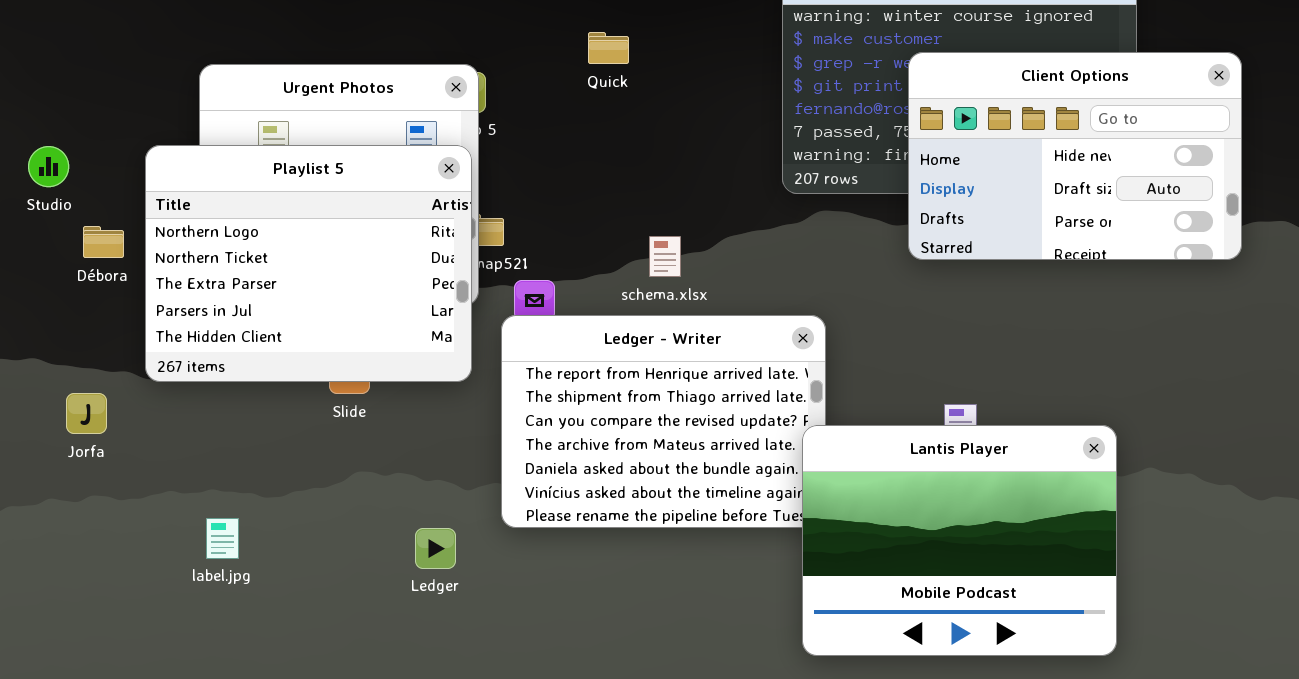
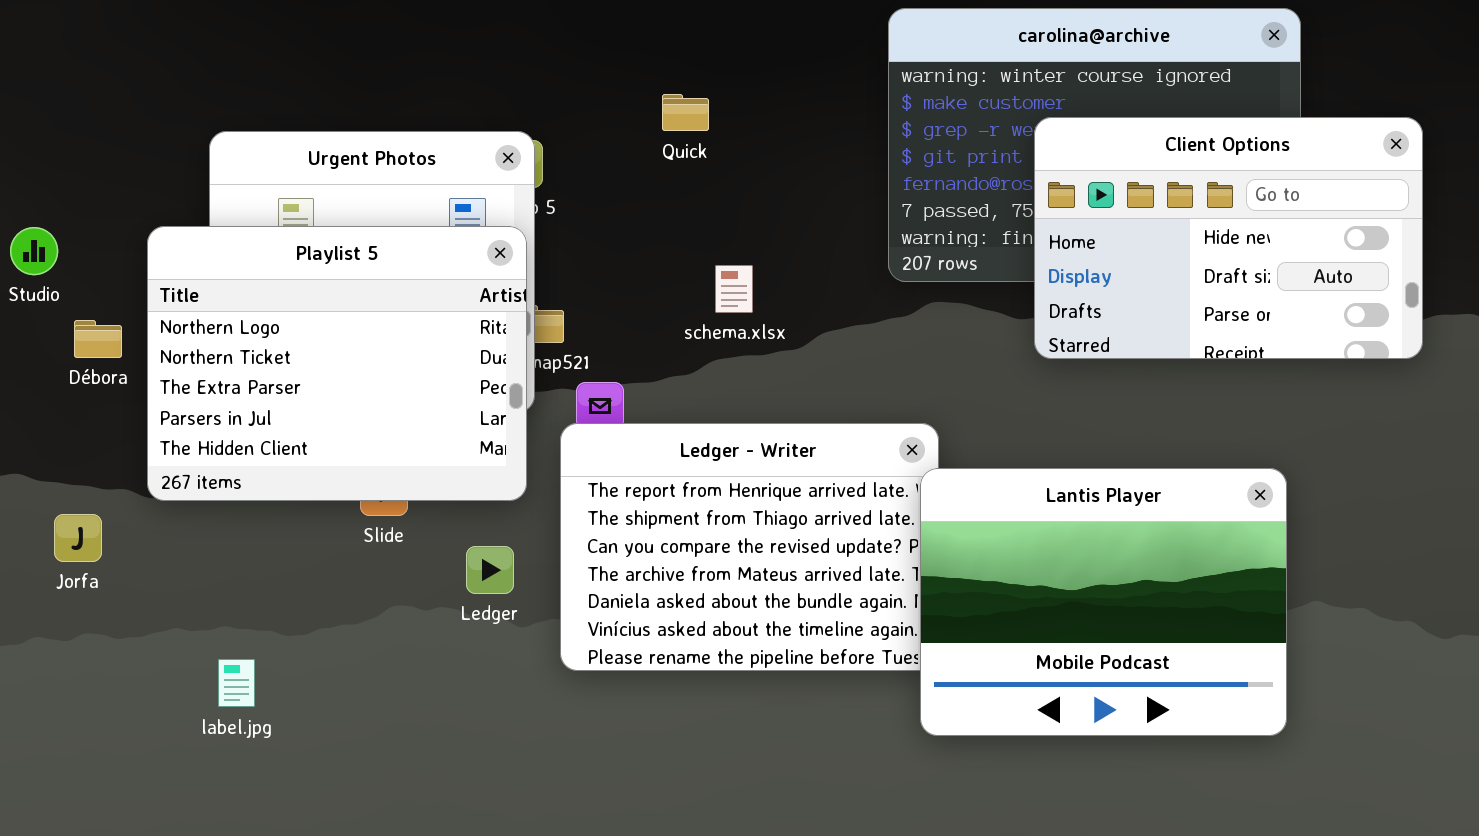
schema.xlsx: [649,236,681,277] -> [715,265,753,313], moved
Lantis Player: [802,425,1117,656] -> [920,468,1287,736], moved
Ledger: [415,528,456,569] -> [466,546,514,594], moved

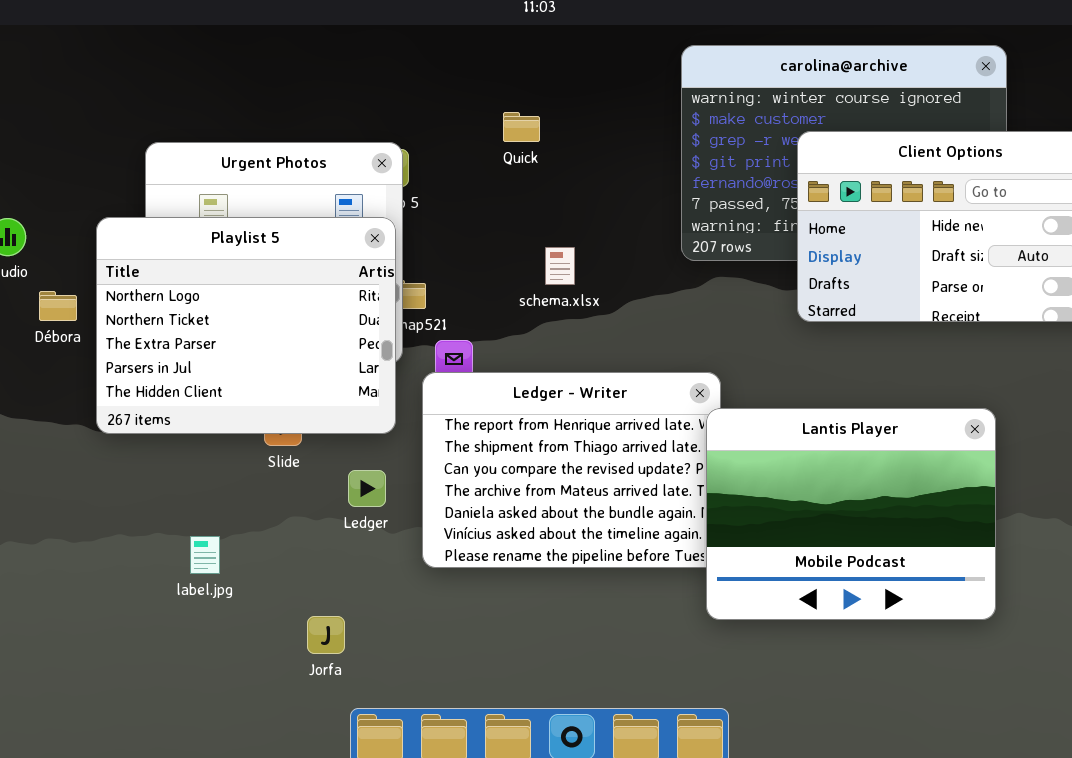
Jorfa: [54,514,102,562] -> [307,616,345,654], moved
label.jpg: [218,659,255,707] -> [190,536,220,574], moved

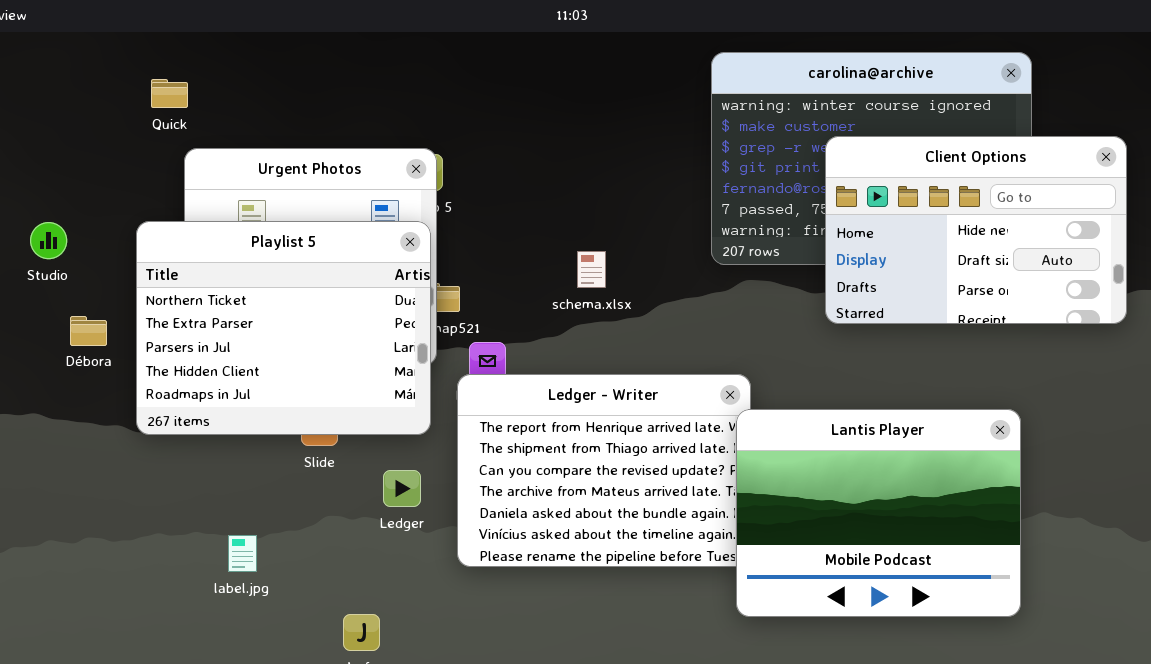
Quick: [503,112,540,142] -> [151,79,188,108], moved
Playlist 5: [96,217,396,434] -> [136,221,431,435], scrolled down 1 row
Débora: [39,291,77,321] -> [70,316,107,346], moved

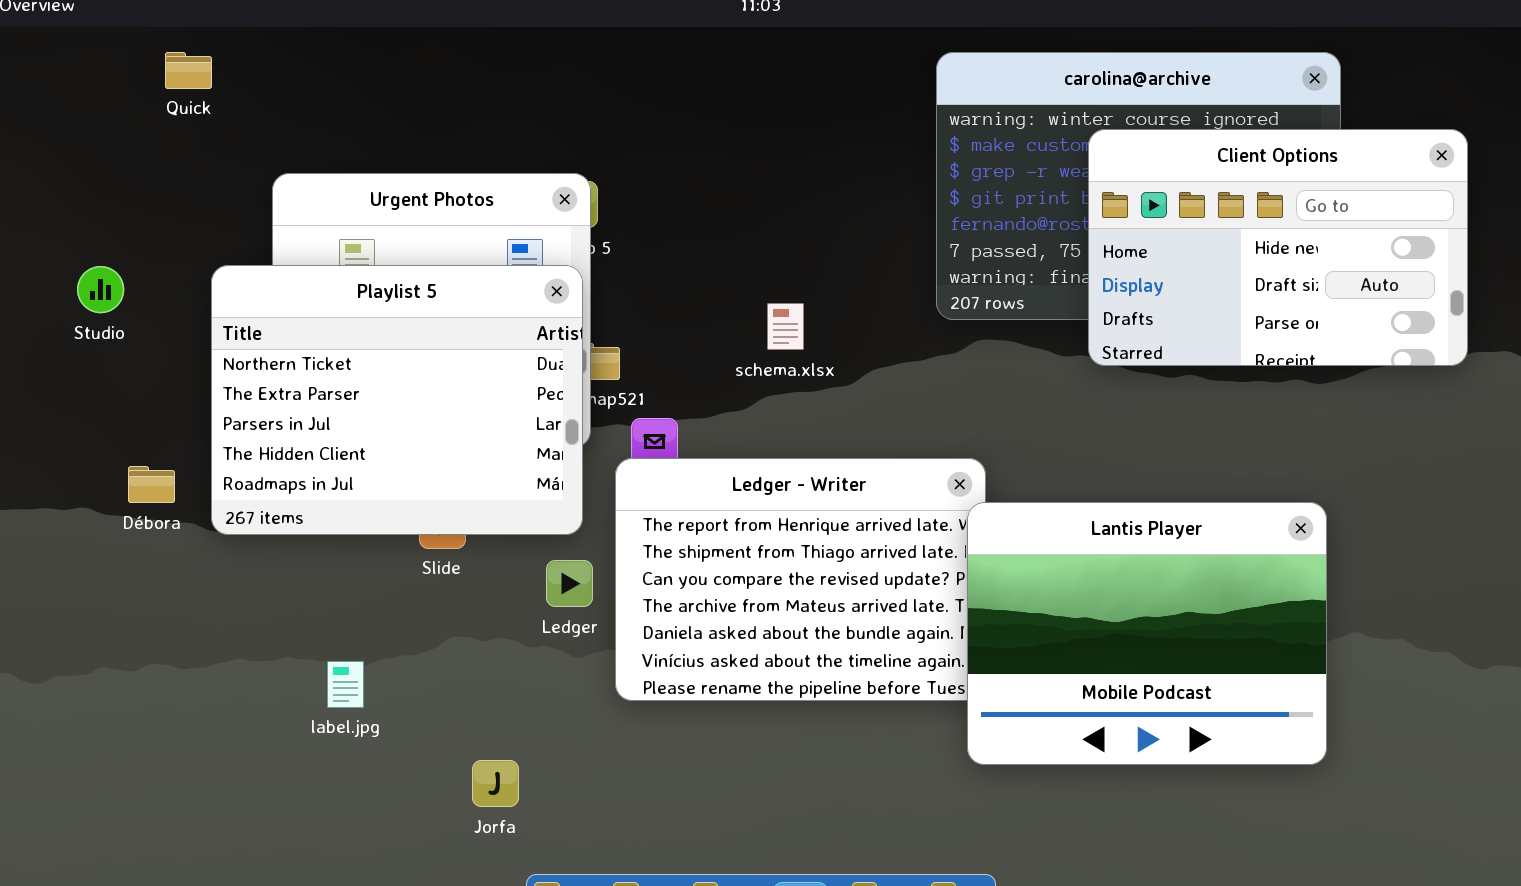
Quick: [151,79,188,108] -> [165,52,212,89], moved
Client Options: [825,136,1127,324] -> [1088,129,1468,366], moved
Débora: [70,316,107,346] -> [128,466,175,503], moved
Ledger: [383,470,421,507] -> [546,560,593,607], moved

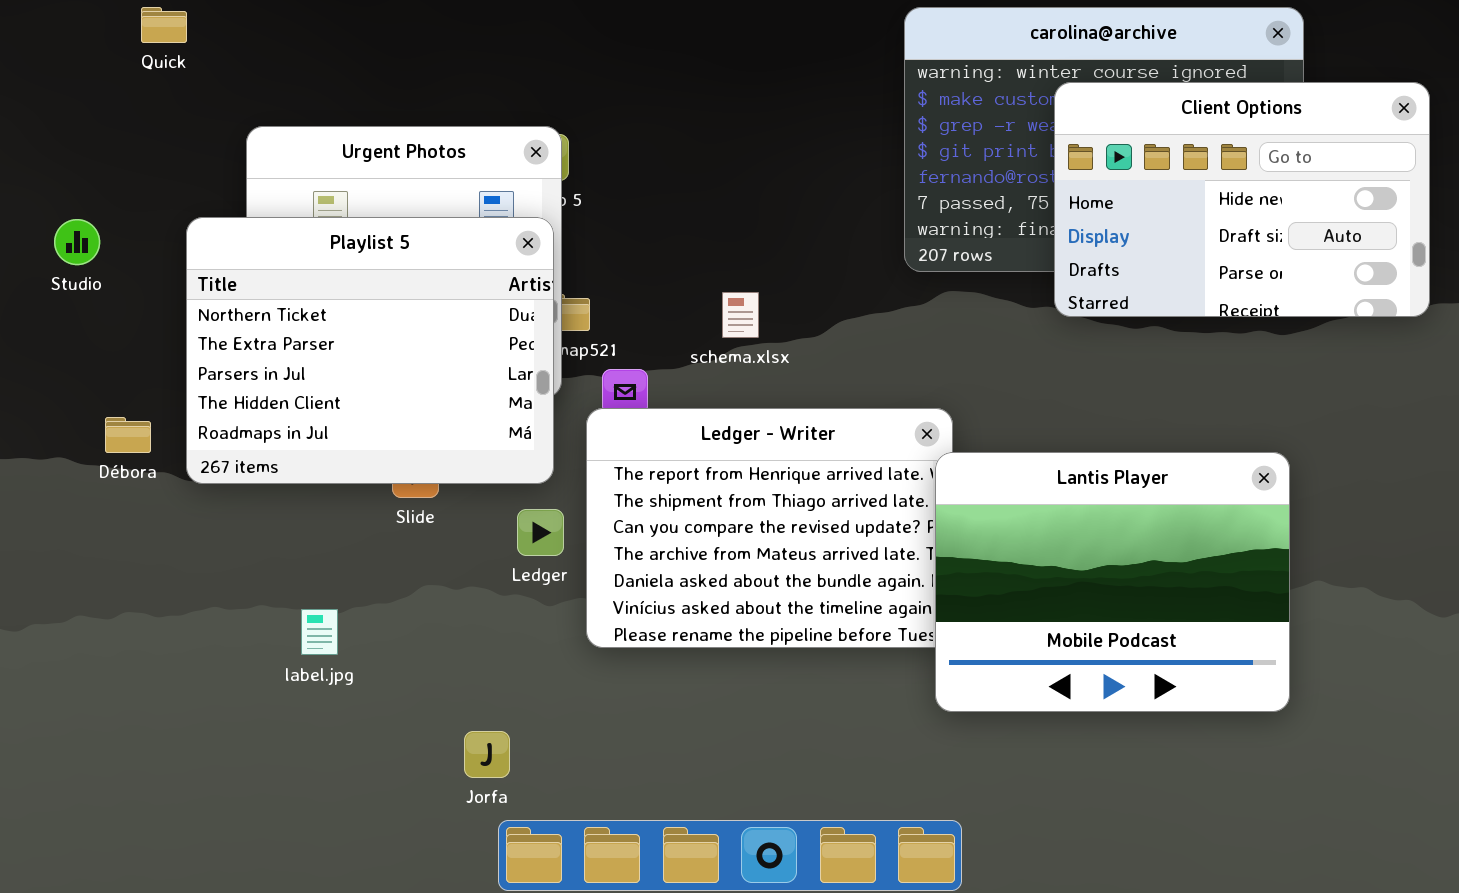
schema.xlsx: [767,303,804,350] -> [722,292,759,338], moved
Jorfa: [472,760,519,807] -> [464,731,510,778], moved

